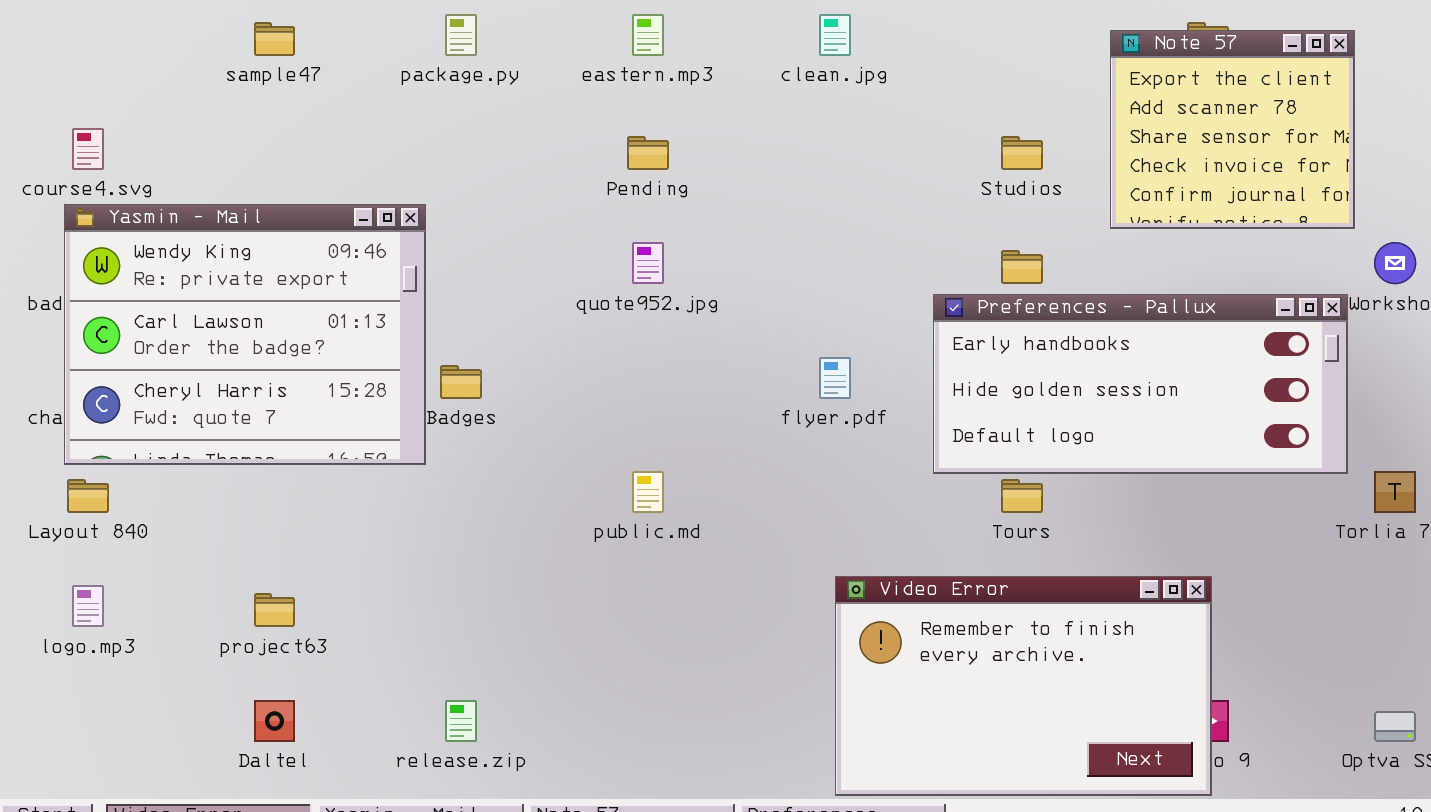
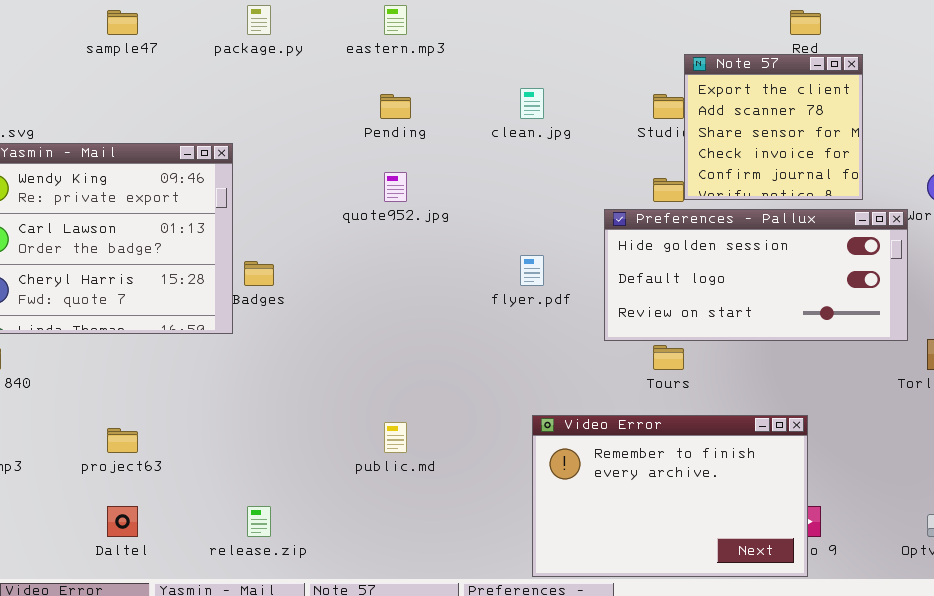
clean.jpg: [819,14,851,56] -> [520,88,544,119], moved
Note 57: [1110,30,1355,229] -> [684,54,863,200], moved
Preferences - Pallux: [933,294,1348,474] -> [604,209,908,341], scrolled down 1 row
public.md: [632,471,664,513] -> [384,422,407,453], moved

